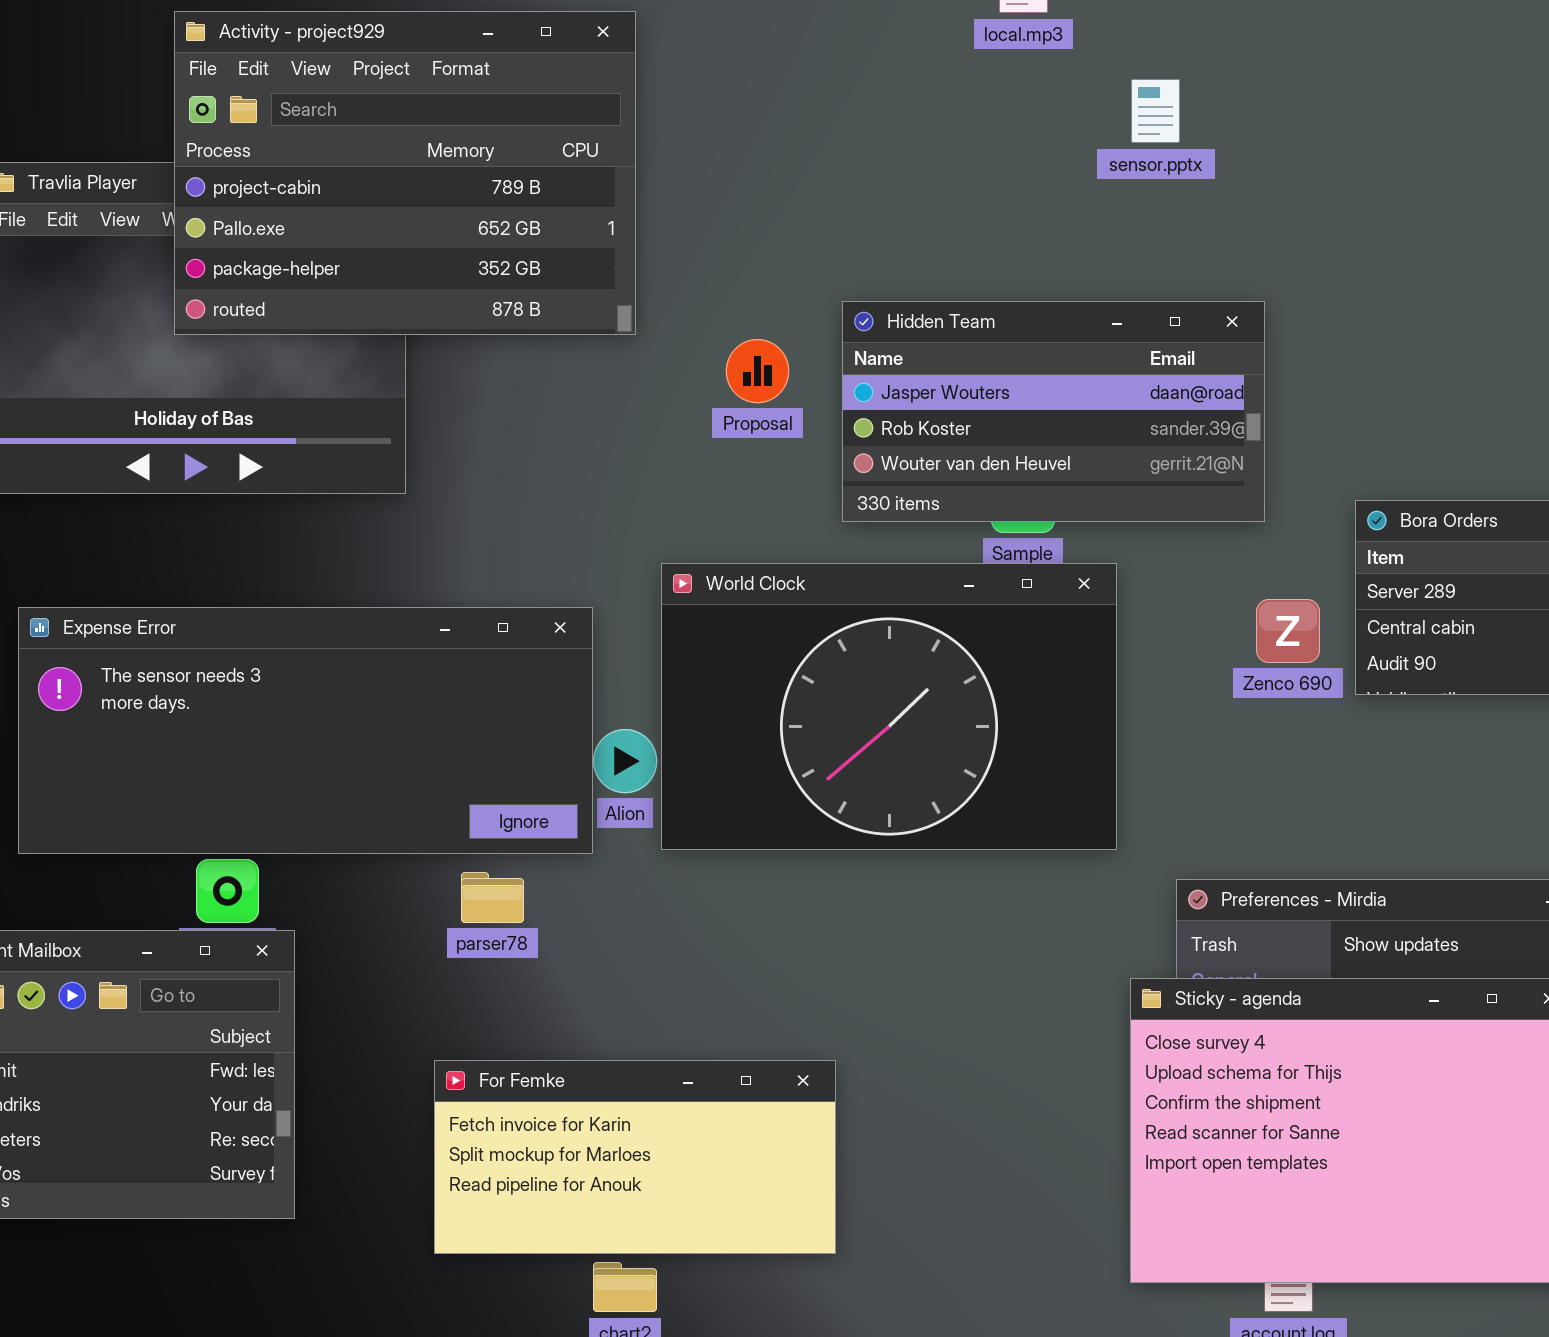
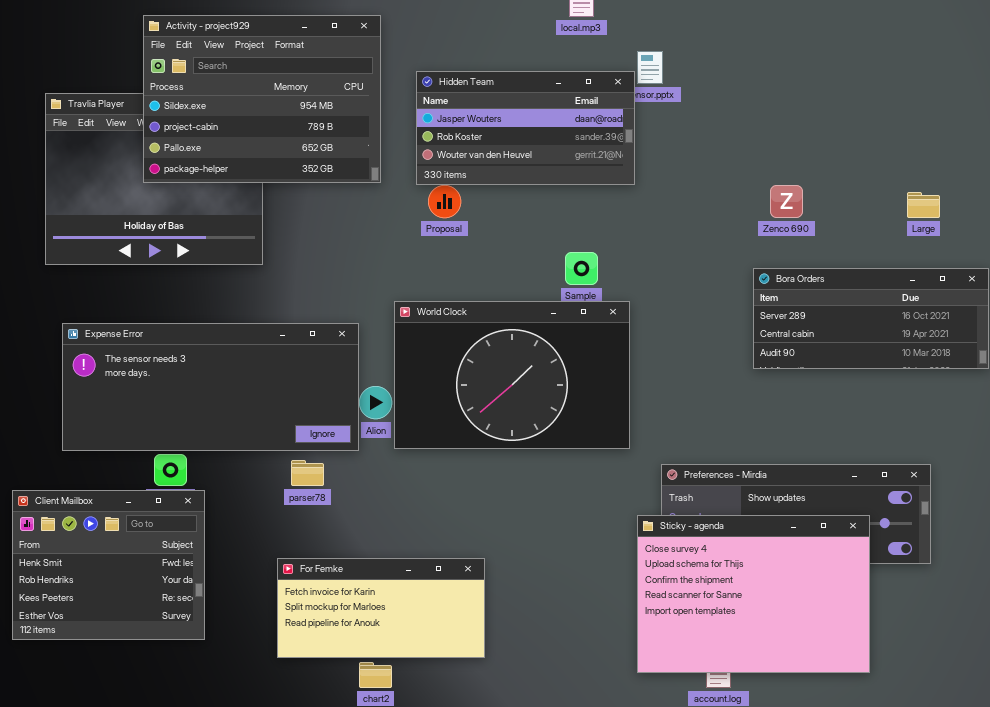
Activity - project929: [174,11,636,335] -> [143,15,381,183], scrolled up 1 row
Hidden Team: [842,301,1265,522] -> [416,71,635,185], moved
Zenco 690: [1256,599,1320,663] -> [770,185,803,218], moved

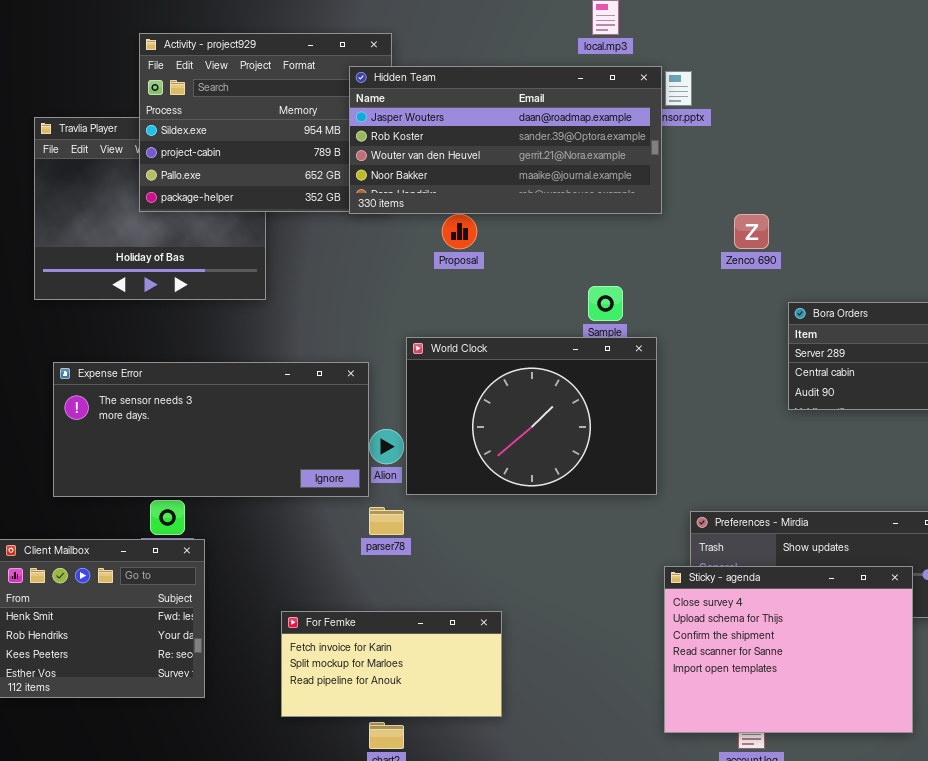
Hidden Team: [416,71,635,185] -> [349,66,662,214], resized
Zenco 690: [770,185,803,218] -> [734,214,769,249], moved
parser78: [291,460,324,486] -> [369,507,404,535], moved

